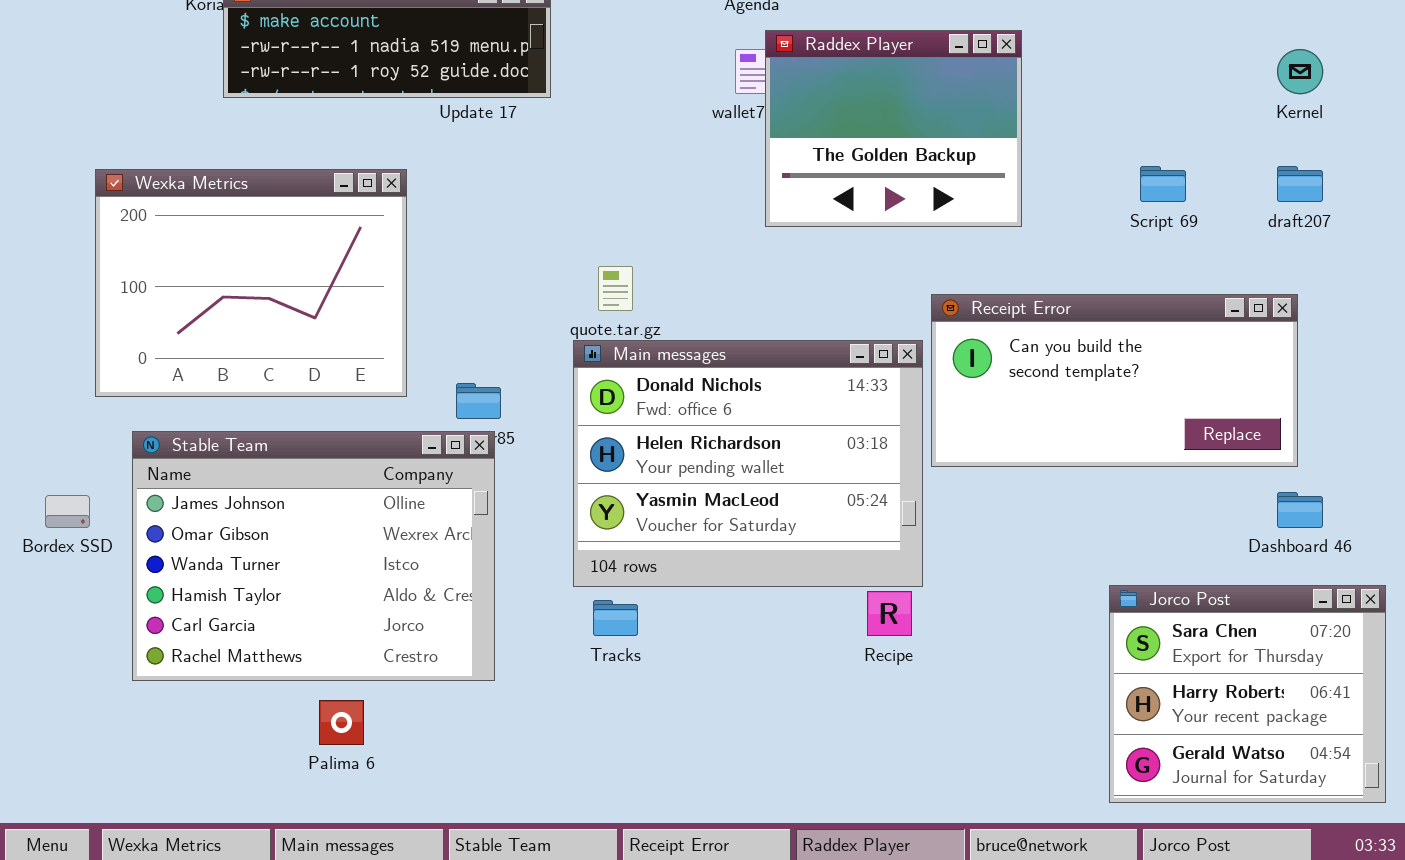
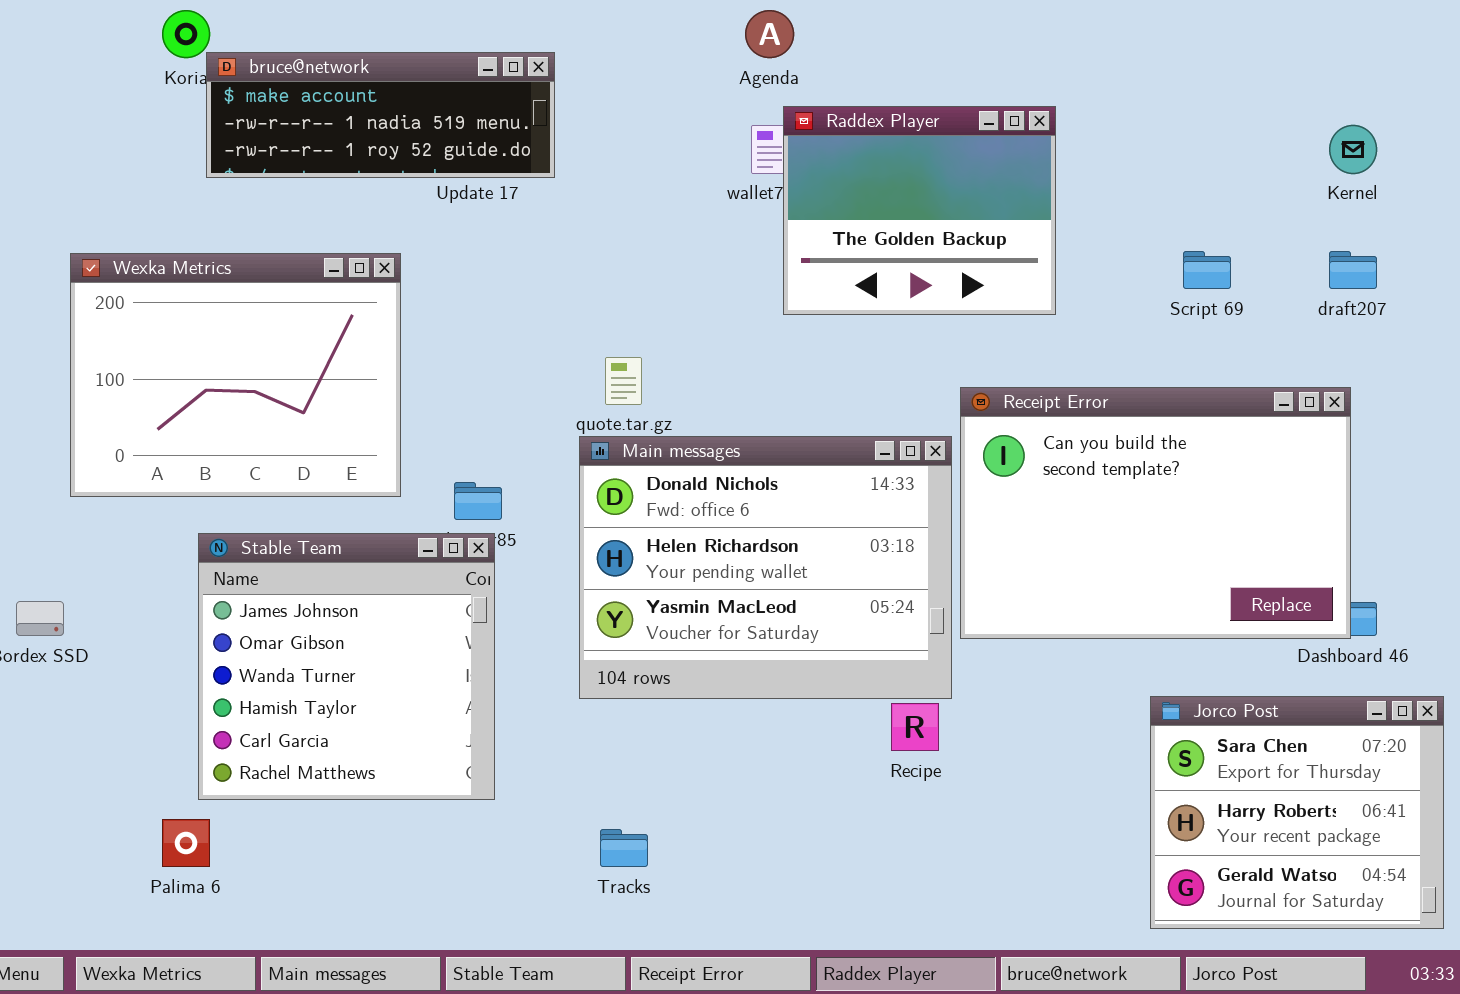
Receipt Error: [931,294,1298,467] -> [960,387,1351,639], resized
Stable Team: [132,431,495,681] -> [198,533,495,800], resized
Tracks: [593,600,638,636] -> [600,829,648,867], moved
Palima 6: [319,700,364,745] -> [162,819,210,867], moved

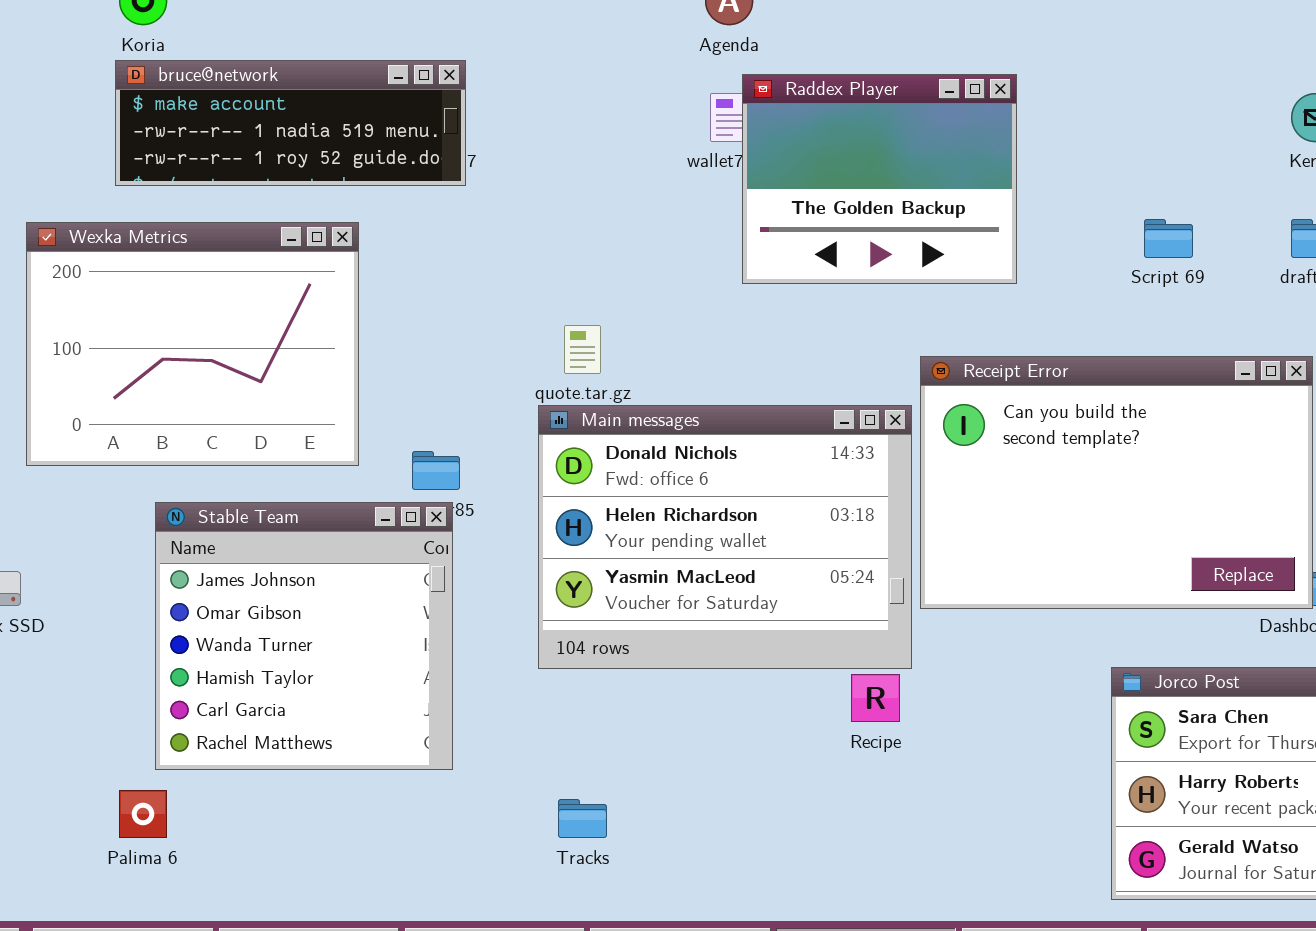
bruce@network: [206,52,555,178] -> [115,60,466,186], moved

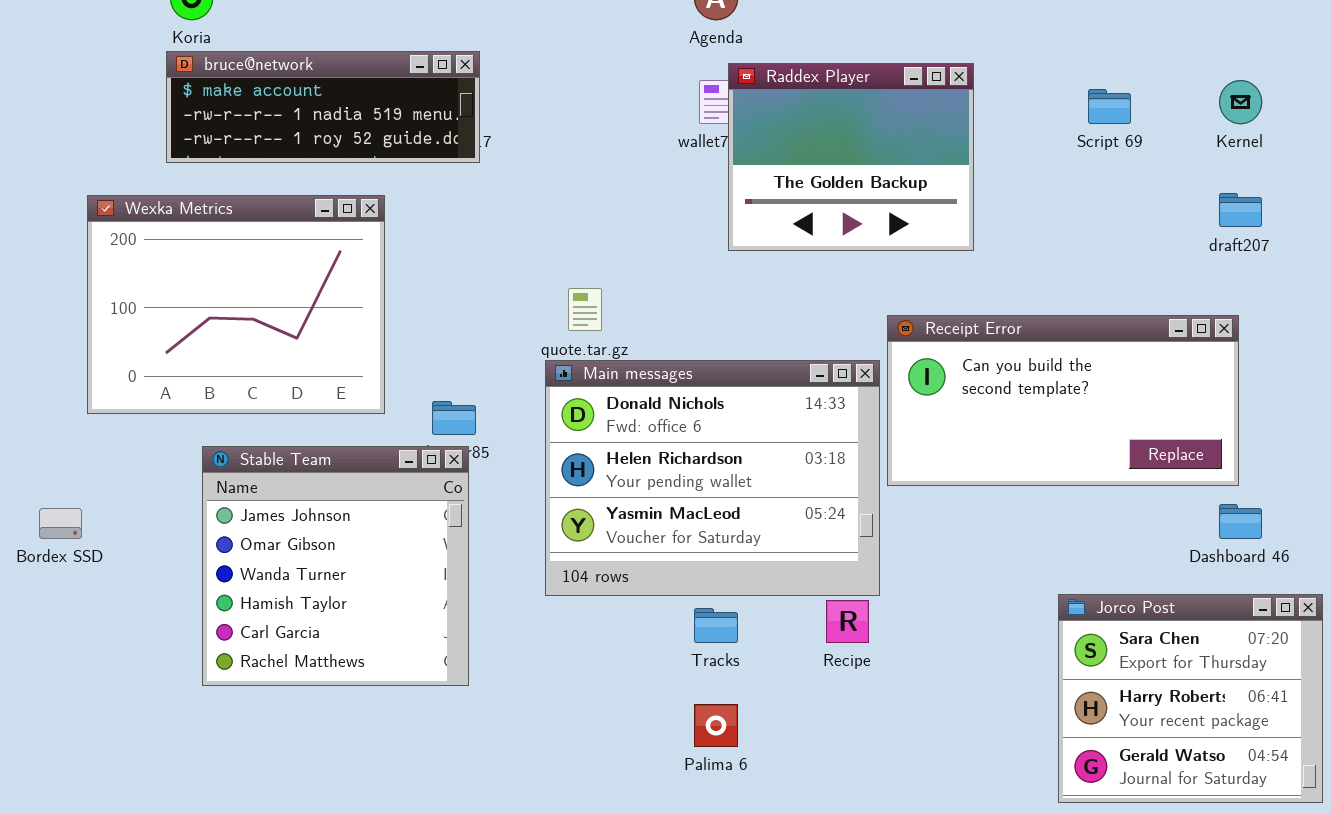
Script 69: [1144,219,1193,258] -> [1088,89,1131,124], moved
Receipt Error: [920,356,1313,609] -> [887,315,1239,486], resized
Palima 6: [119,790,167,838] -> [694,704,738,747], moved
Tracks: [558,799,607,838] -> [694,608,738,643], moved

